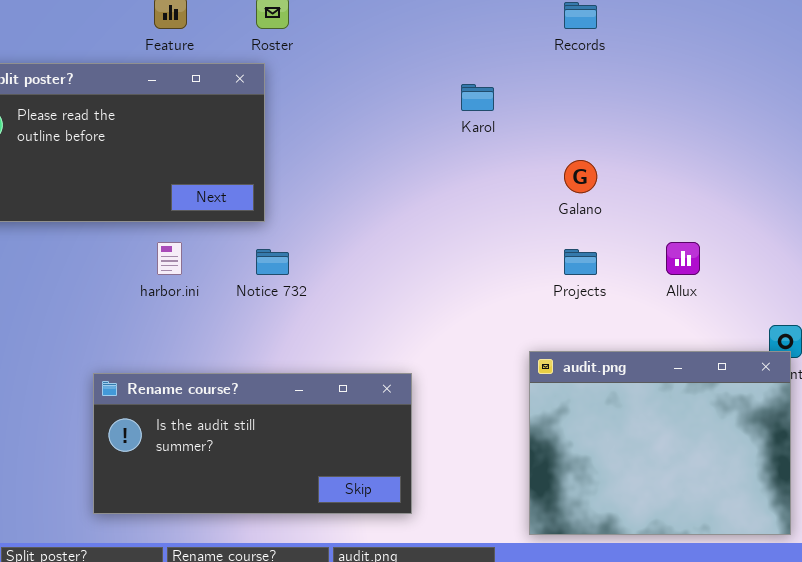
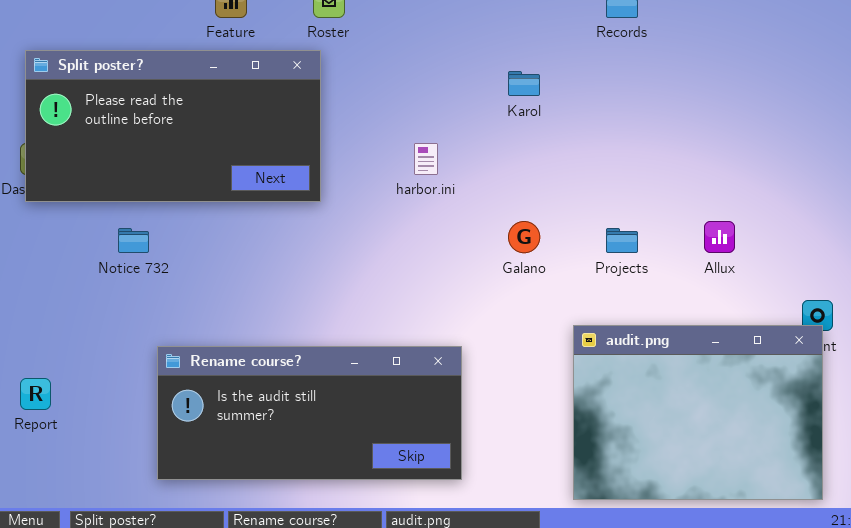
Galano: [564,160,597,193] -> [508,221,540,253], moved
harbor.ini: [157,242,182,275] -> [414,143,438,175], moved
Notice 732: [256,249,289,275] -> [118,228,149,253], moved

